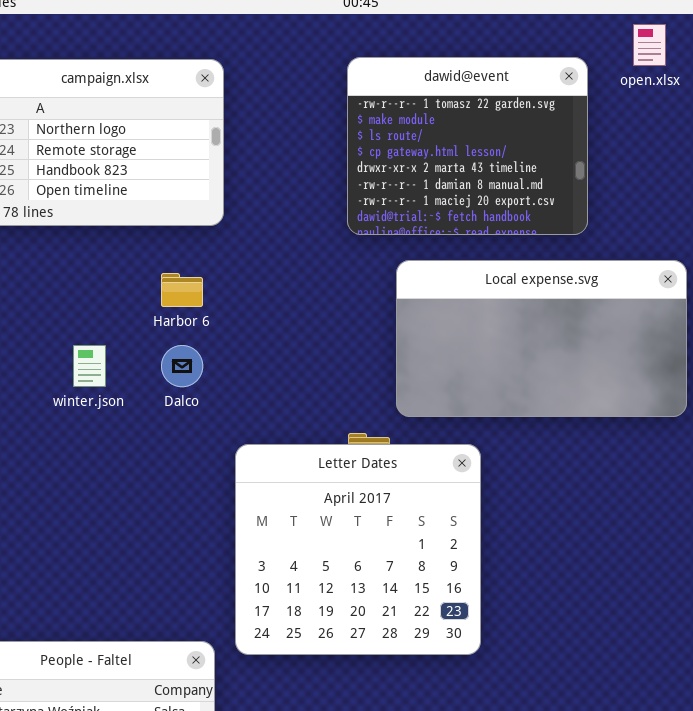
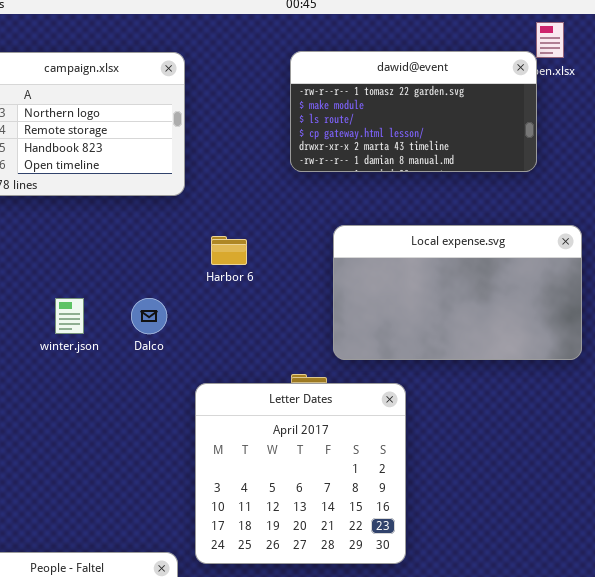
dawid@event: [347,57,588,235] -> [290,51,537,172], resized
Harbor 6: [161,273,203,307] -> [211,236,247,265], moved

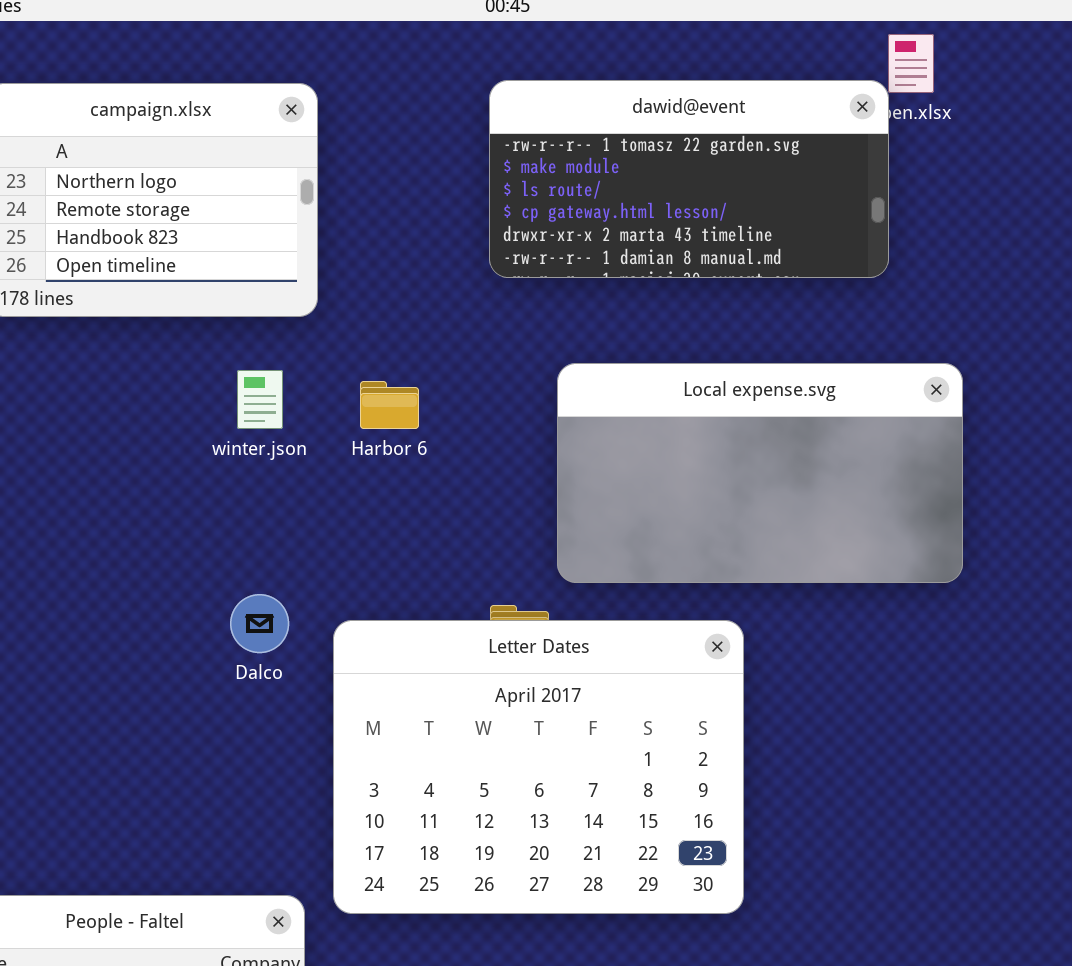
winter.json: [55,298,84,334] -> [237,370,283,429], moved
Dalco: [131,298,167,334] -> [230,594,289,653], moved
Letter Dates: [195,383,406,564] -> [333,620,744,914], resized

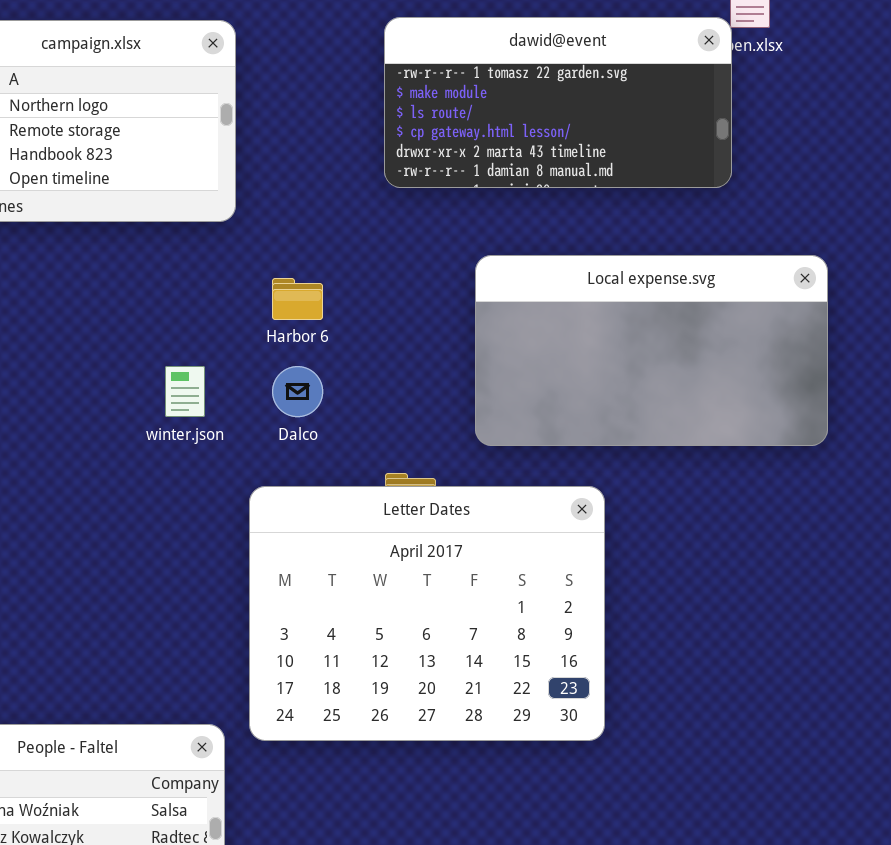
Local expense.svg: [557,363,963,583] -> [475,255,828,446], moved
winter.json: [237,370,283,429] -> [165,366,205,417], moved
Dalco: [230,594,289,653] -> [272,366,323,417], moved

